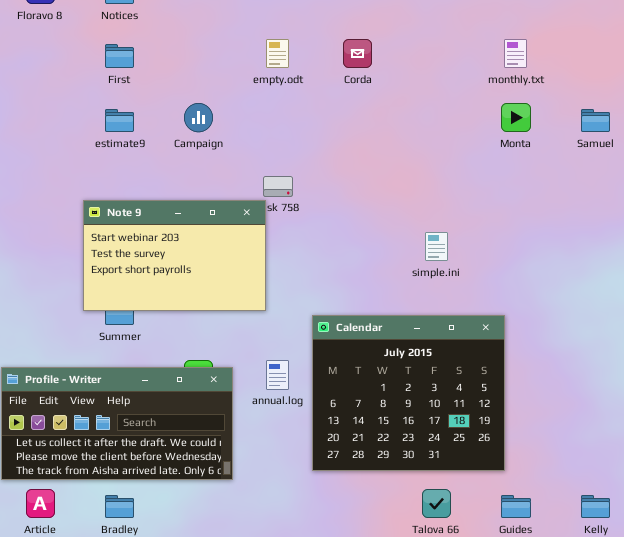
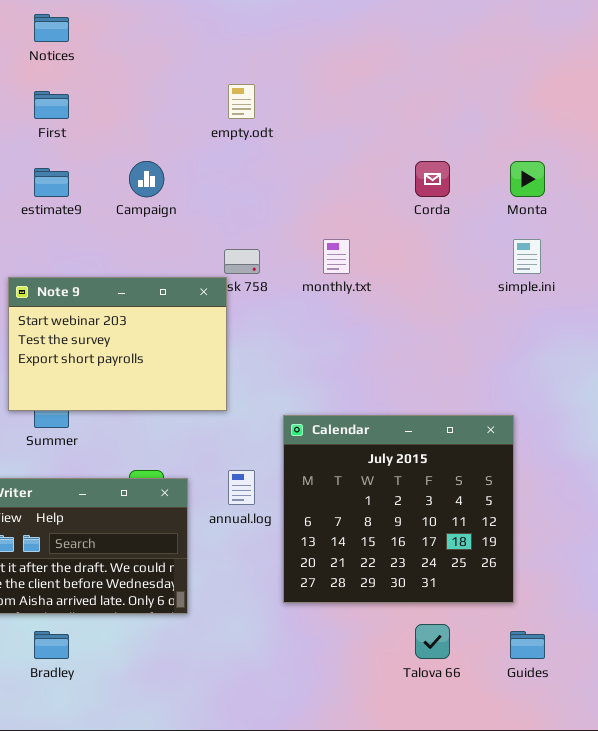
Corda: [343,39,372,68] -> [415,161,450,197], moved
monthly.txt: [504,39,527,68] -> [323,239,350,274], moved
simple.ini: [425,232,448,261] -> [513,239,541,274], moved

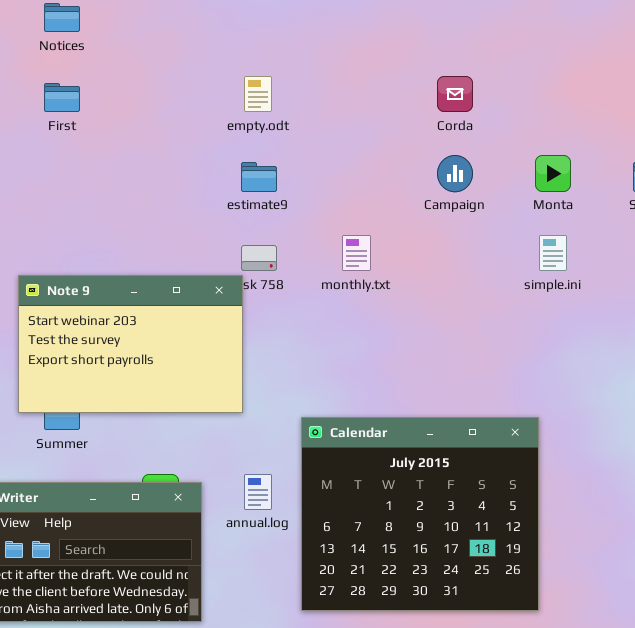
Campaign: [129,161,164,197] -> [437,155,473,192], moved
Corda: [415,161,450,197] -> [437,76,473,112], moved
estimate9: [34,168,69,197] -> [241,162,277,192], moved

